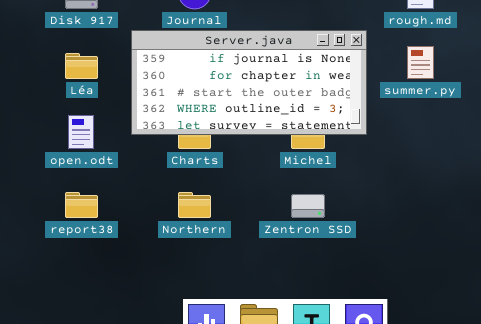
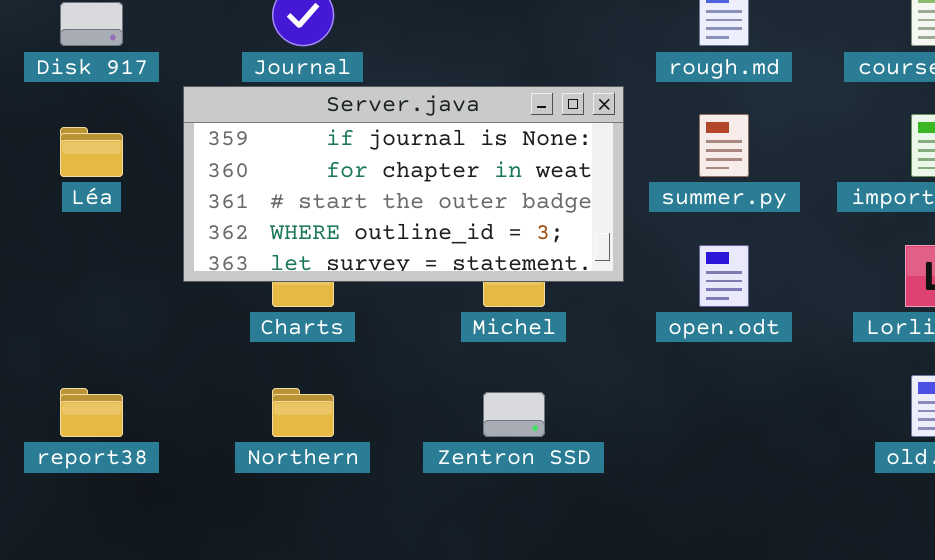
open.odt: [68,115,94,149] -> [699,245,749,307], moved

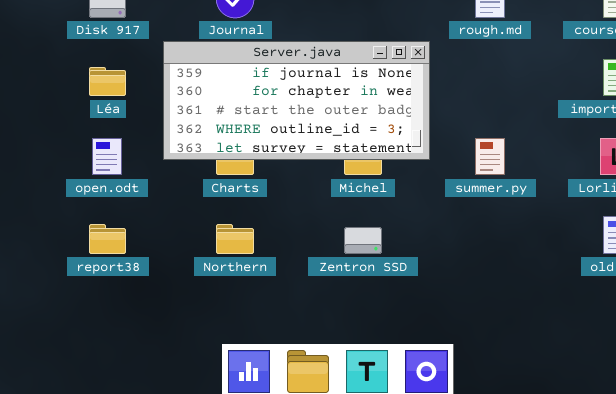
summer.py: [699,114,749,177] -> [475,138,505,175], moved
open.odt: [699,245,749,307] -> [92,138,122,175], moved

